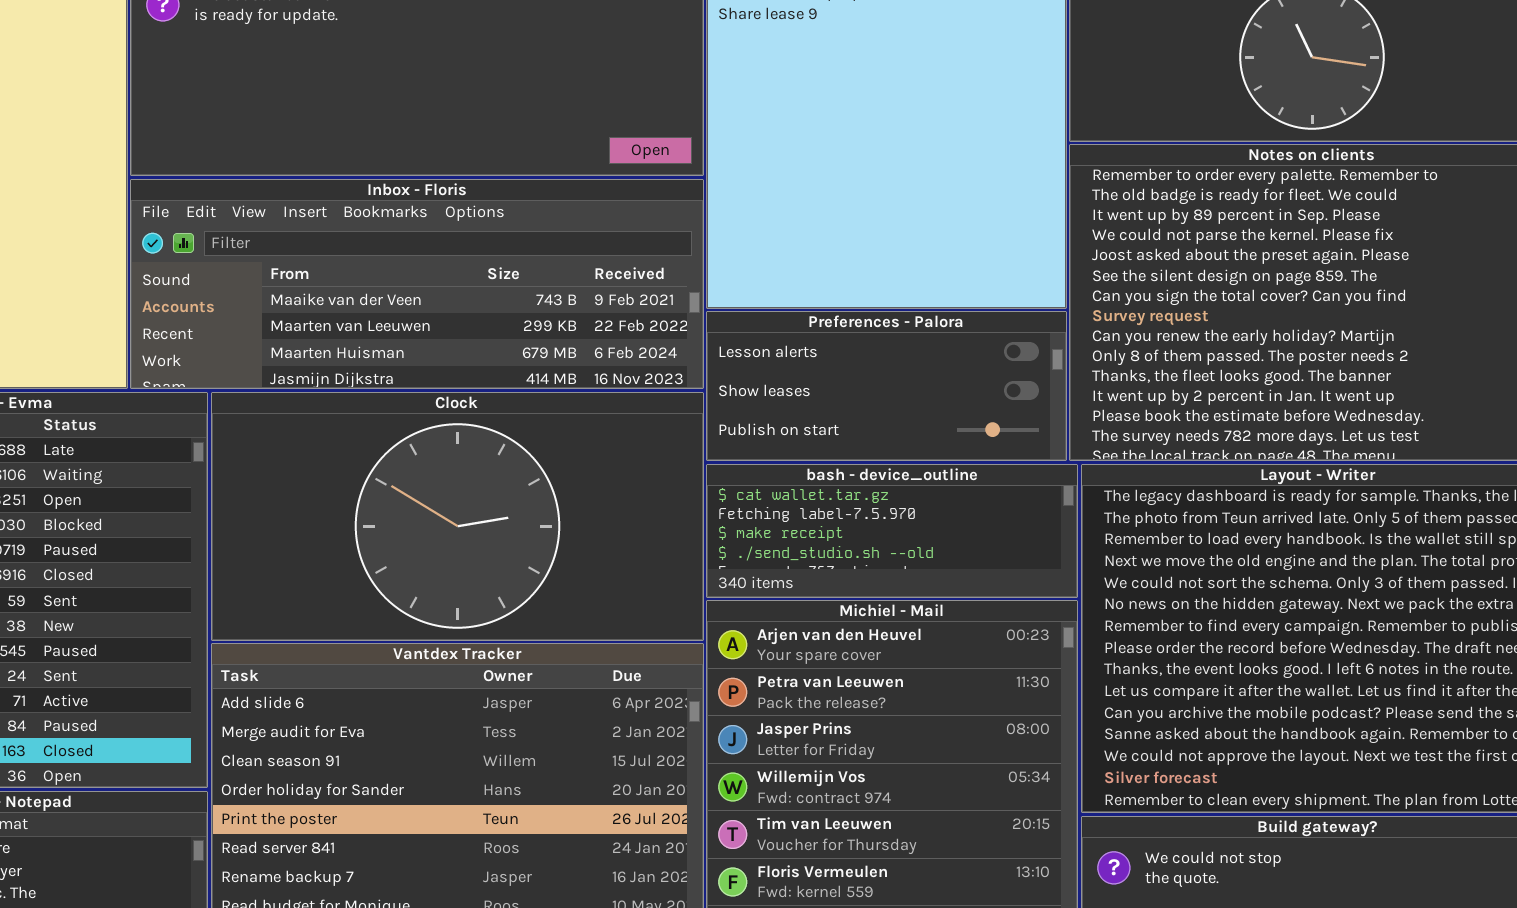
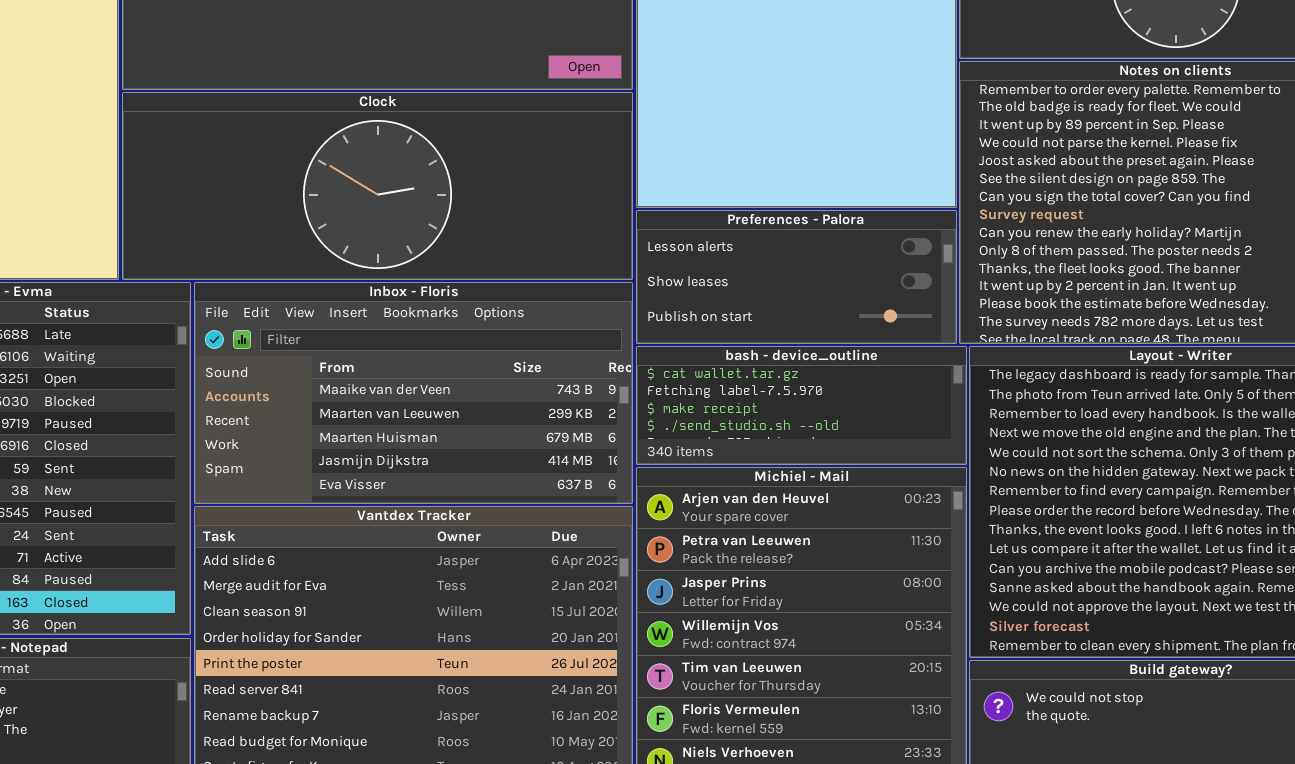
Inbox - Floris: [130,179,704,389] -> [194,282,633,504], moved, resized
Clock: [211,392,704,641] -> [122,92,633,280], moved, resized

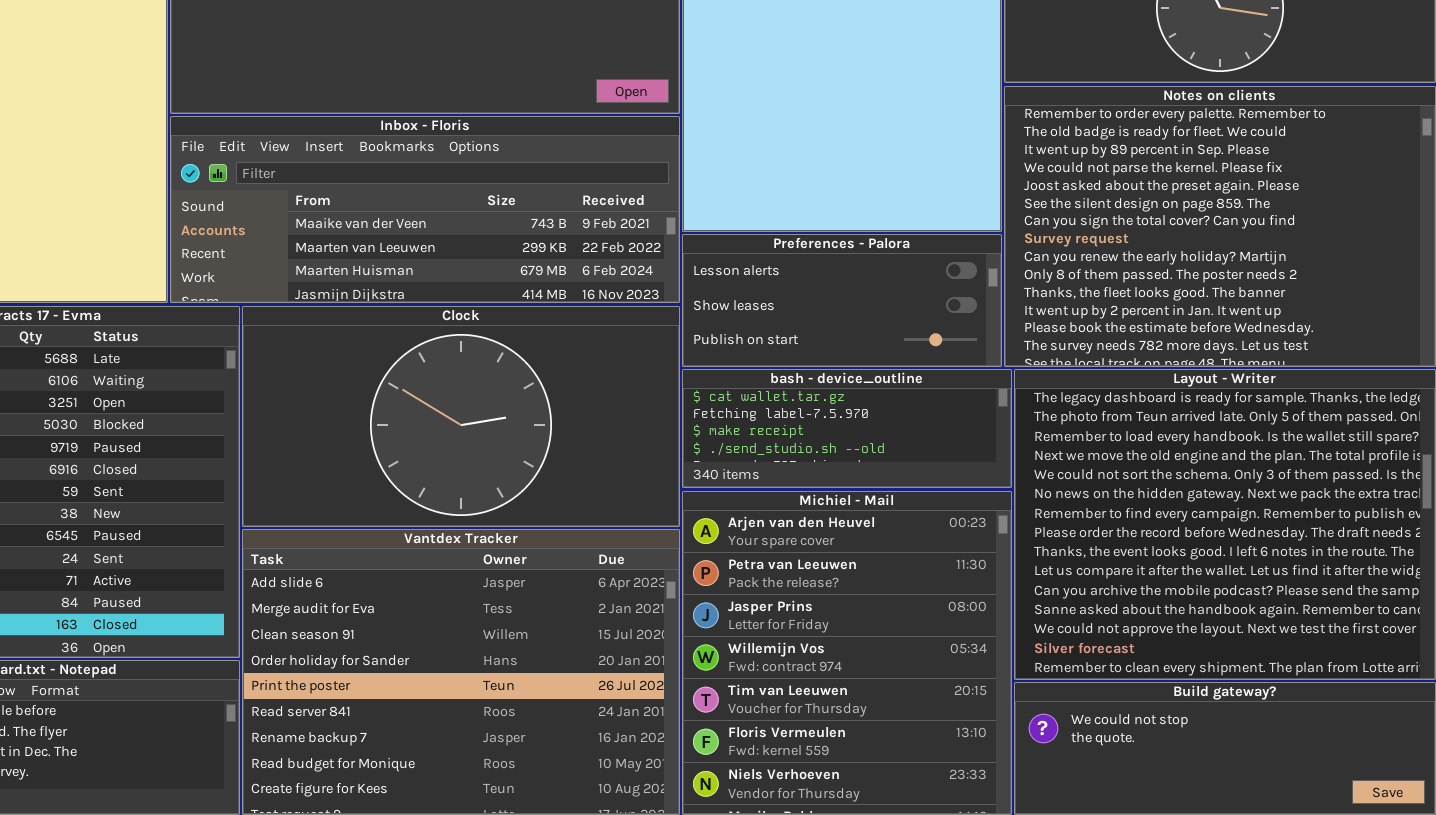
Clock: [122,92,633,280] -> [242,306,680,527], moved, resized
Inbox - Floris: [194,282,633,504] -> [170,116,680,303], moved, resized

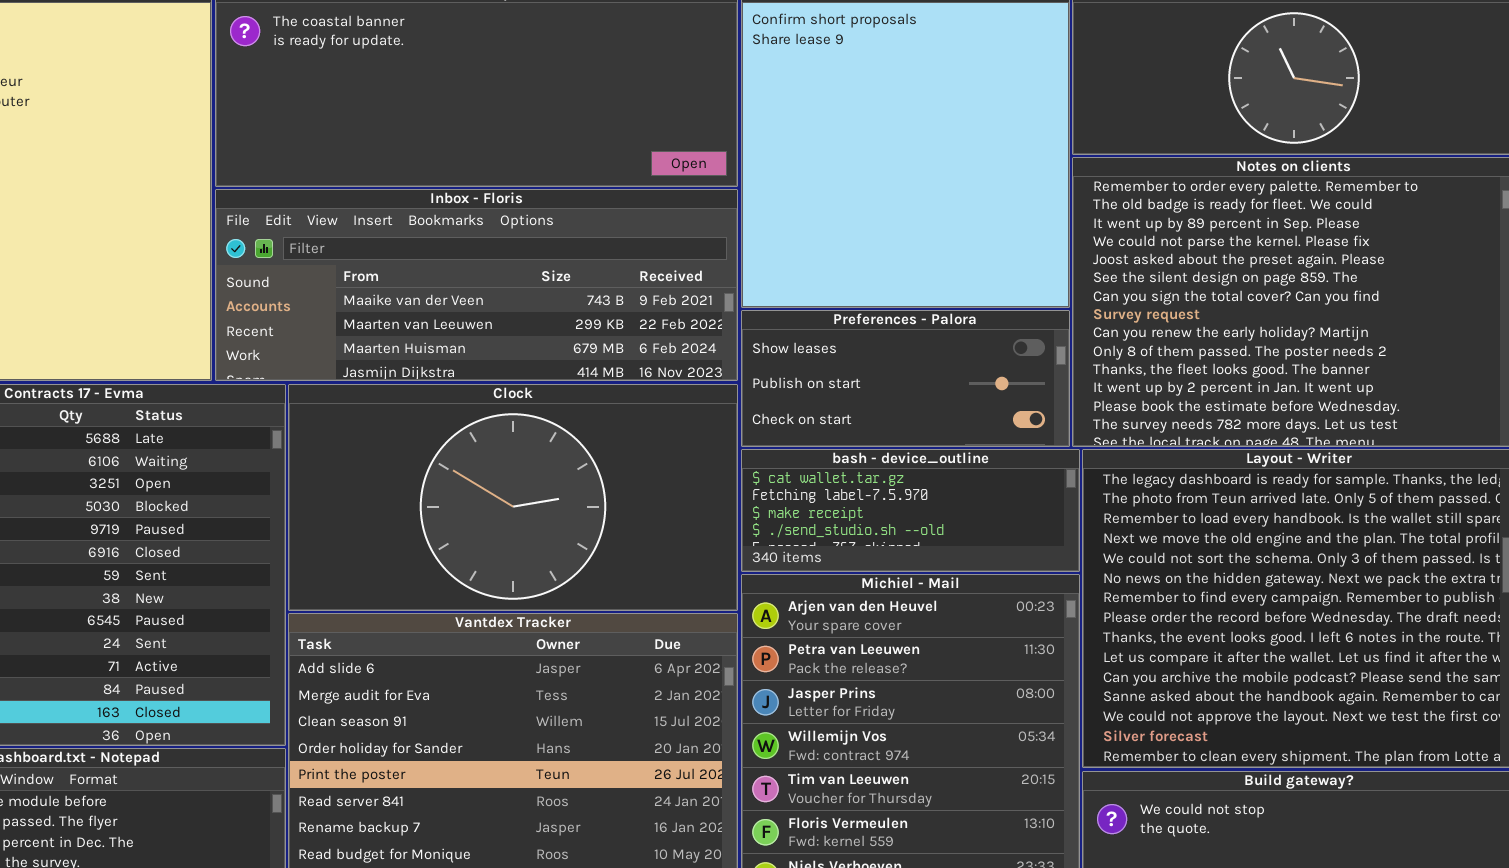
Preferences - Palora: [682,234,1002,367] -> [741,310,1070,447], scrolled down 1 row

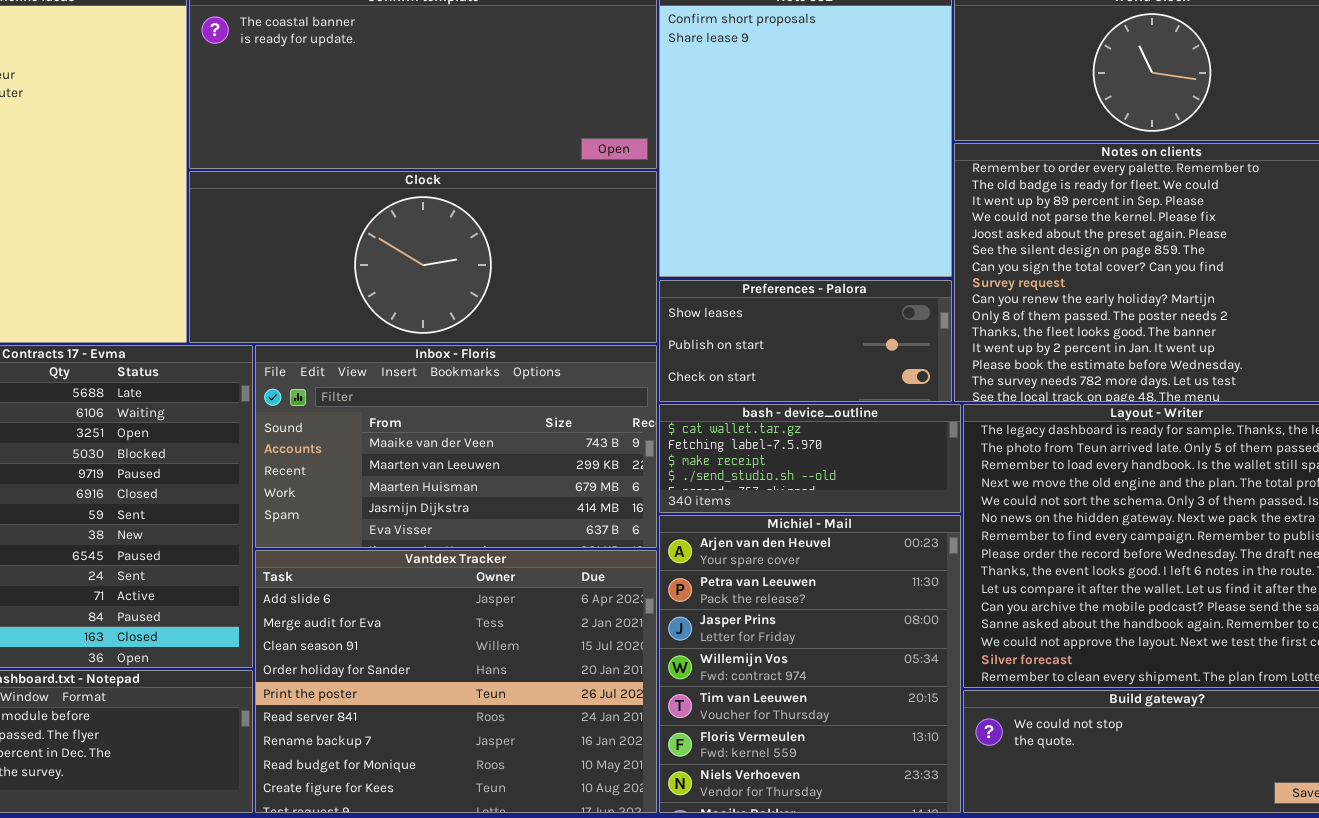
Inbox - Floris: [215,189,738,381] -> [255,345,657,548], moved, resized
Clock: [288,384,738,611] -> [189,171,657,343], moved, resized

